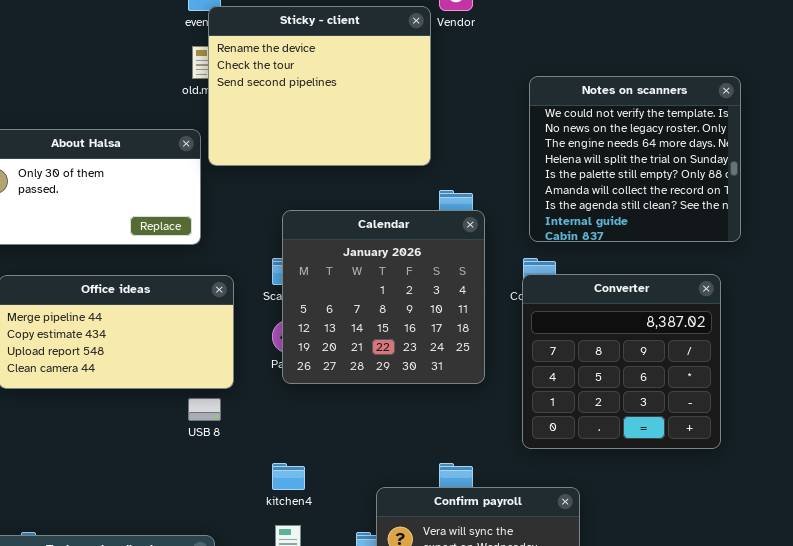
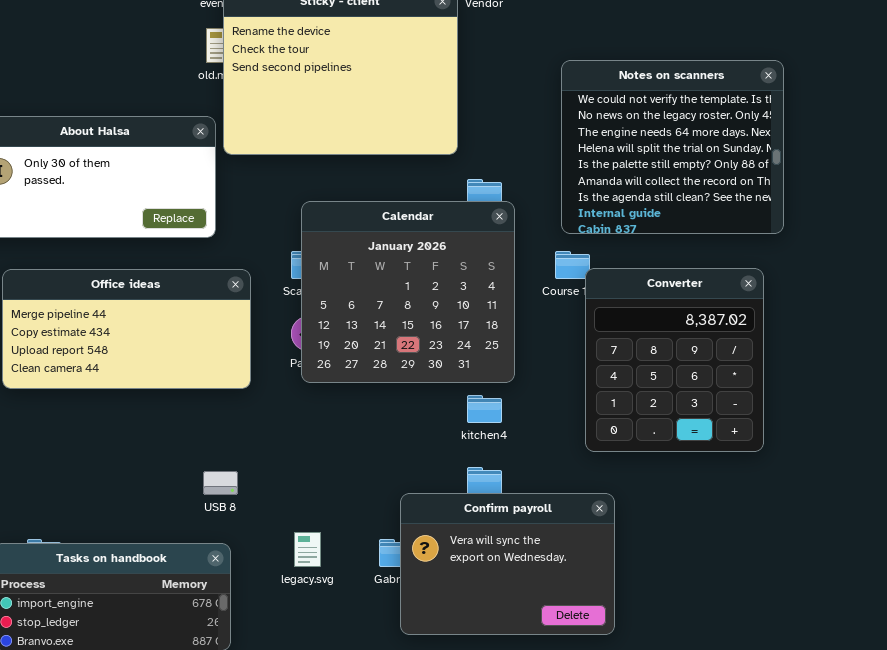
Converter: [522,274,721,449] -> [585,268,764,452], resized
USB 8: [188,398,221,421] -> [203,471,238,495], moved
kitchen4: [272,463,305,490] -> [467,395,502,423], moved

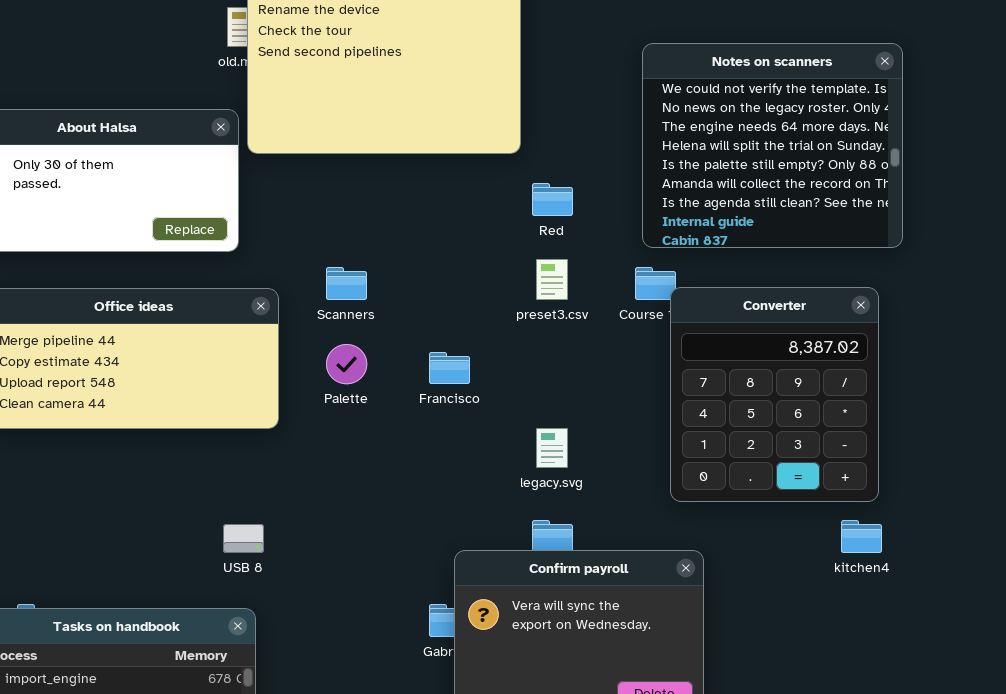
Calendar: [301,201,515,383] -> none, closed
kitchen4: [467,395,502,423] -> [841,520,882,553], moved
legacy.svg: [294,532,321,567] -> [536,428,568,468], moved

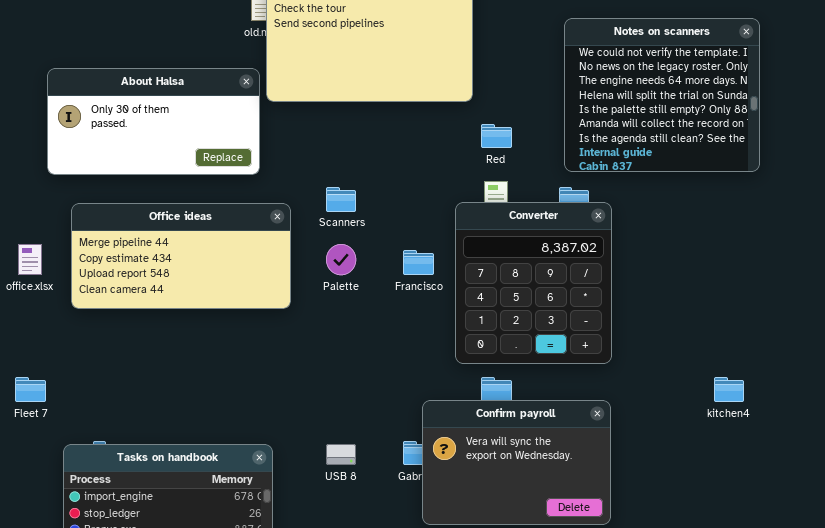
Converter: [670,287,879,502] -> [455,202,612,364], moved
USB 8: [223,524,264,553] -> [326,444,356,465], moved

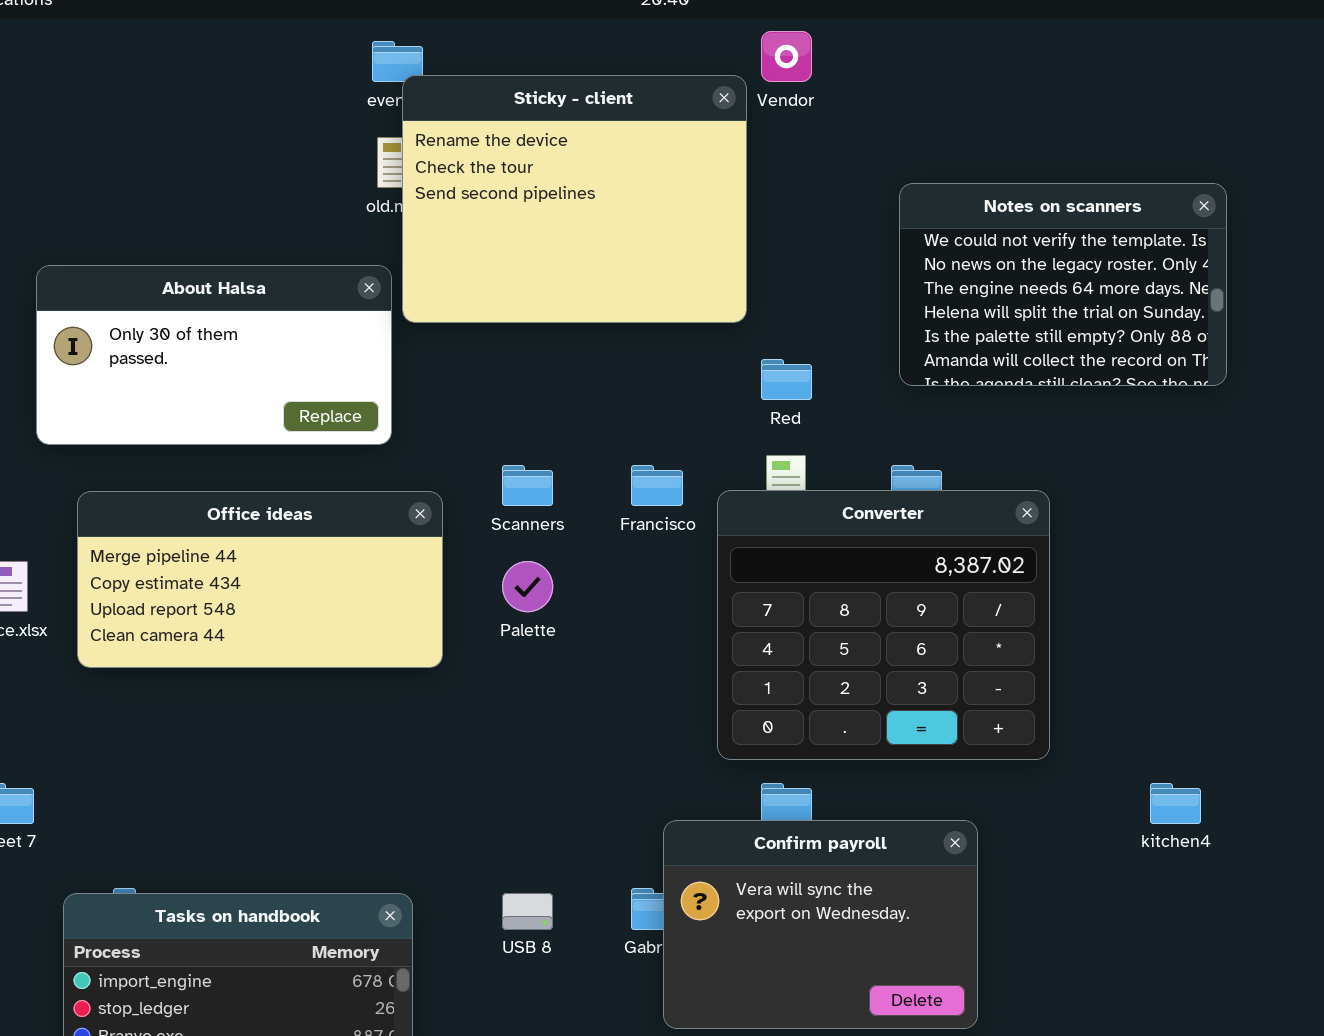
Notes on scanners: [564,18,760,172] -> [899,183,1227,386], resized
Converter: [455,202,612,364] -> [717,490,1050,760], resized
Francisco: [403,250,434,275] -> [631,465,683,506], moved

